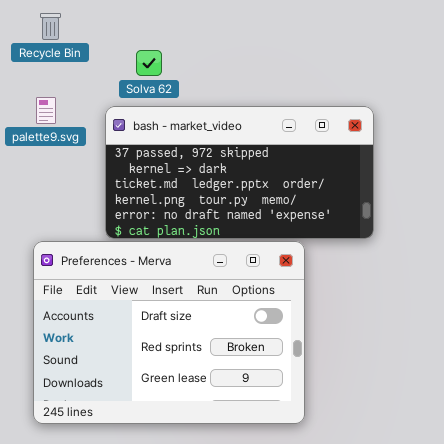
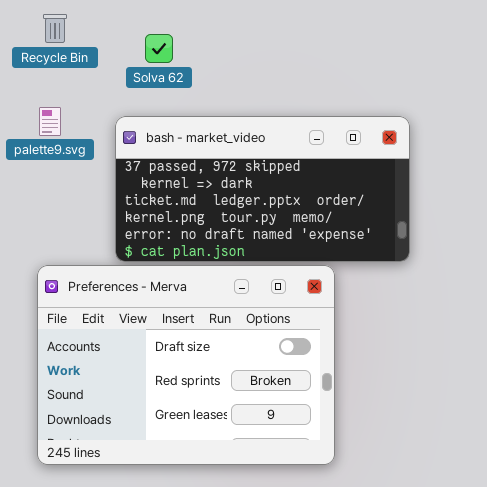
Solva 62: [136,50,162,76] -> [145,34,173,63], moved

